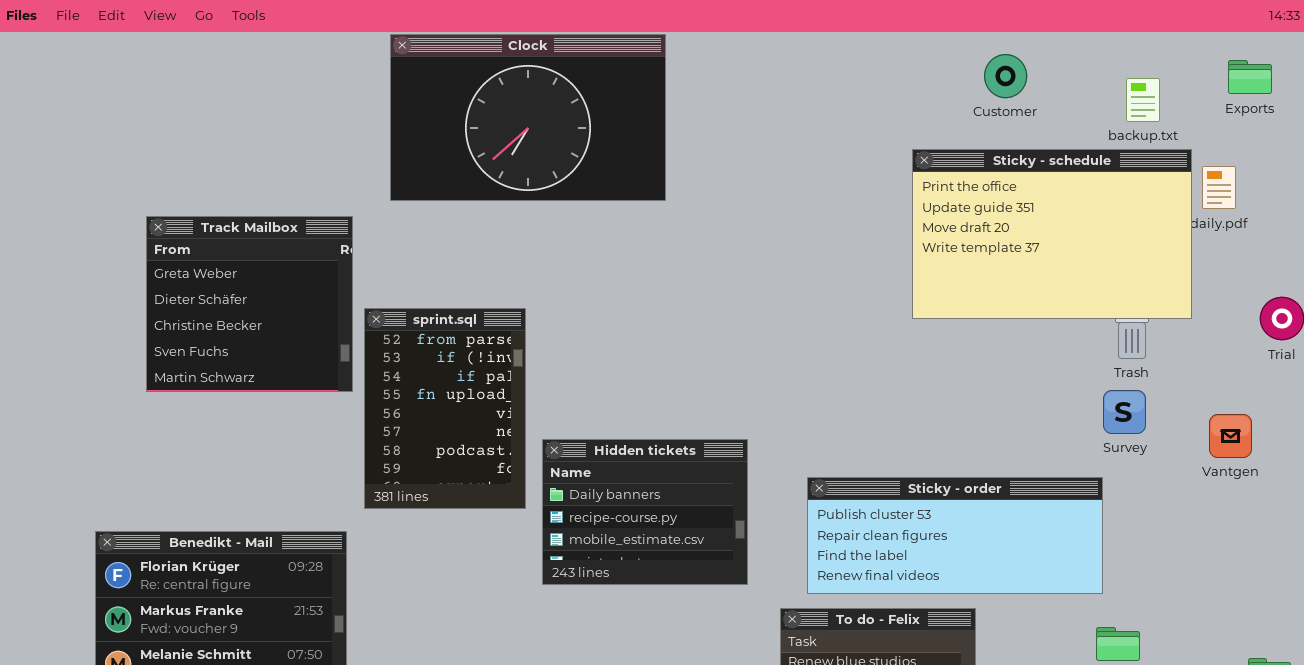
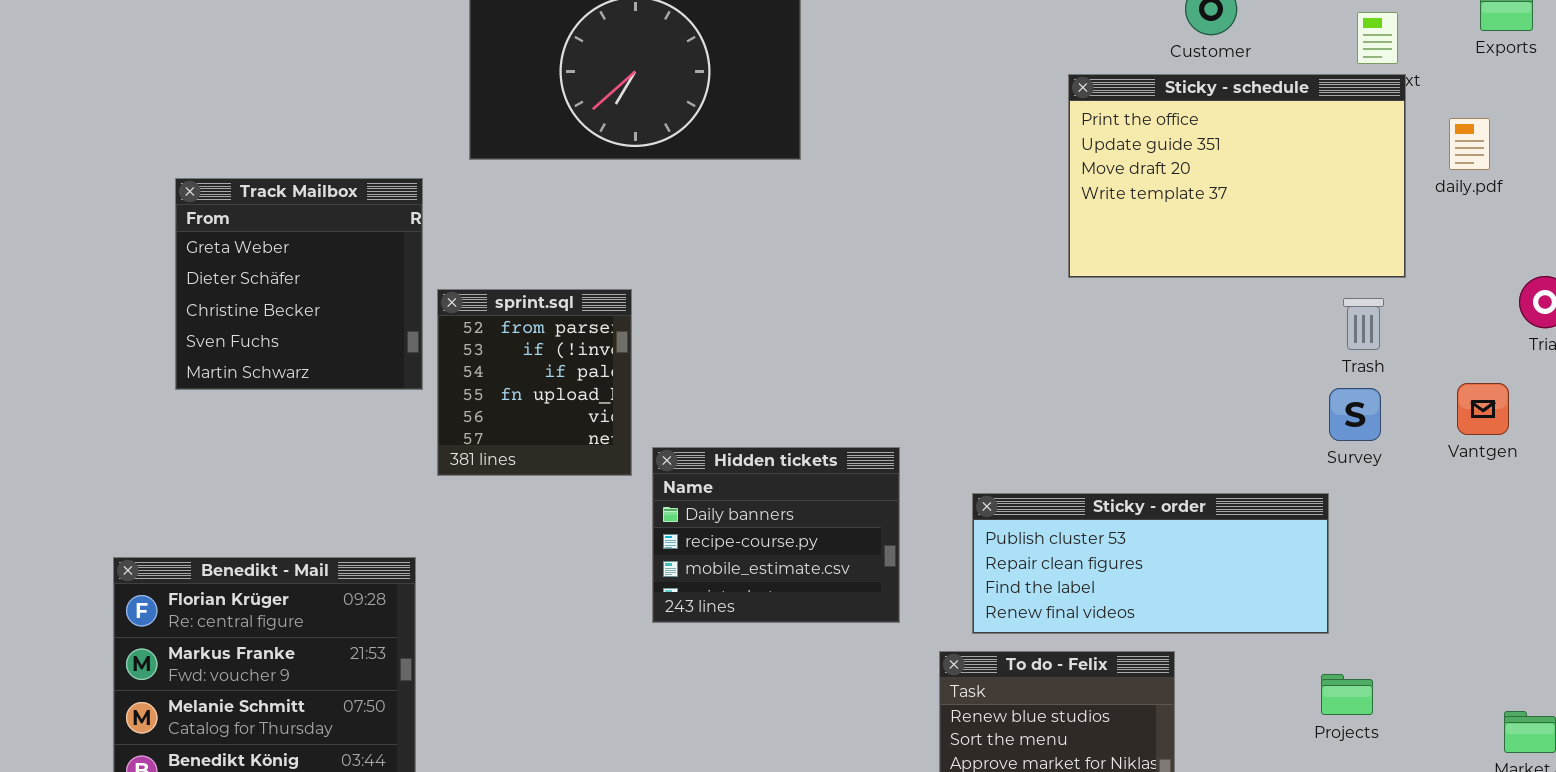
Sticky - schedule: [912,149,1192,319] -> [1068,74,1406,278], moved
sprint.sql: [364,308,526,509] -> [437,289,632,476], resized
Vantgen: [1209,414,1252,458] -> [1457,383,1509,435], moved

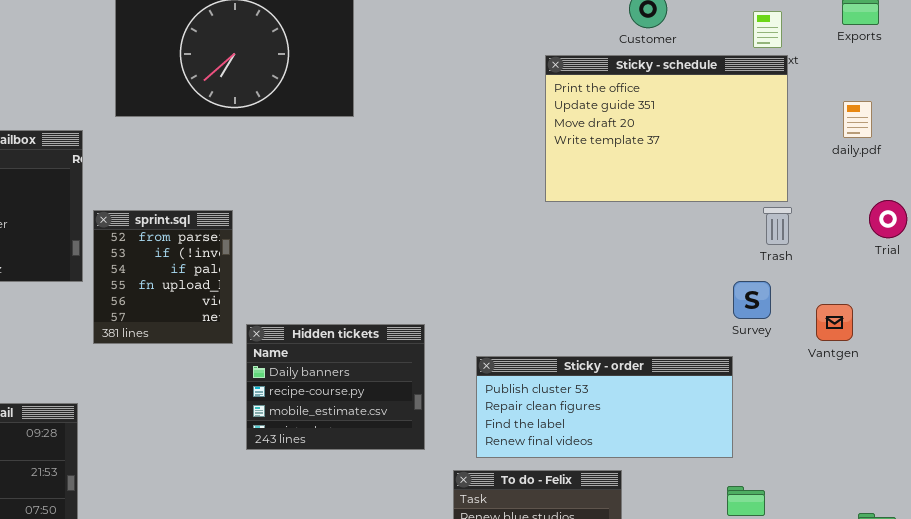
daily.pdf: [1449,118,1490,170] -> [843,101,872,138], moved
Trash: [1343,298,1384,350] -> [763,207,792,245], moved
Vantgen: [1457,383,1509,435] -> [816,304,853,341], moved

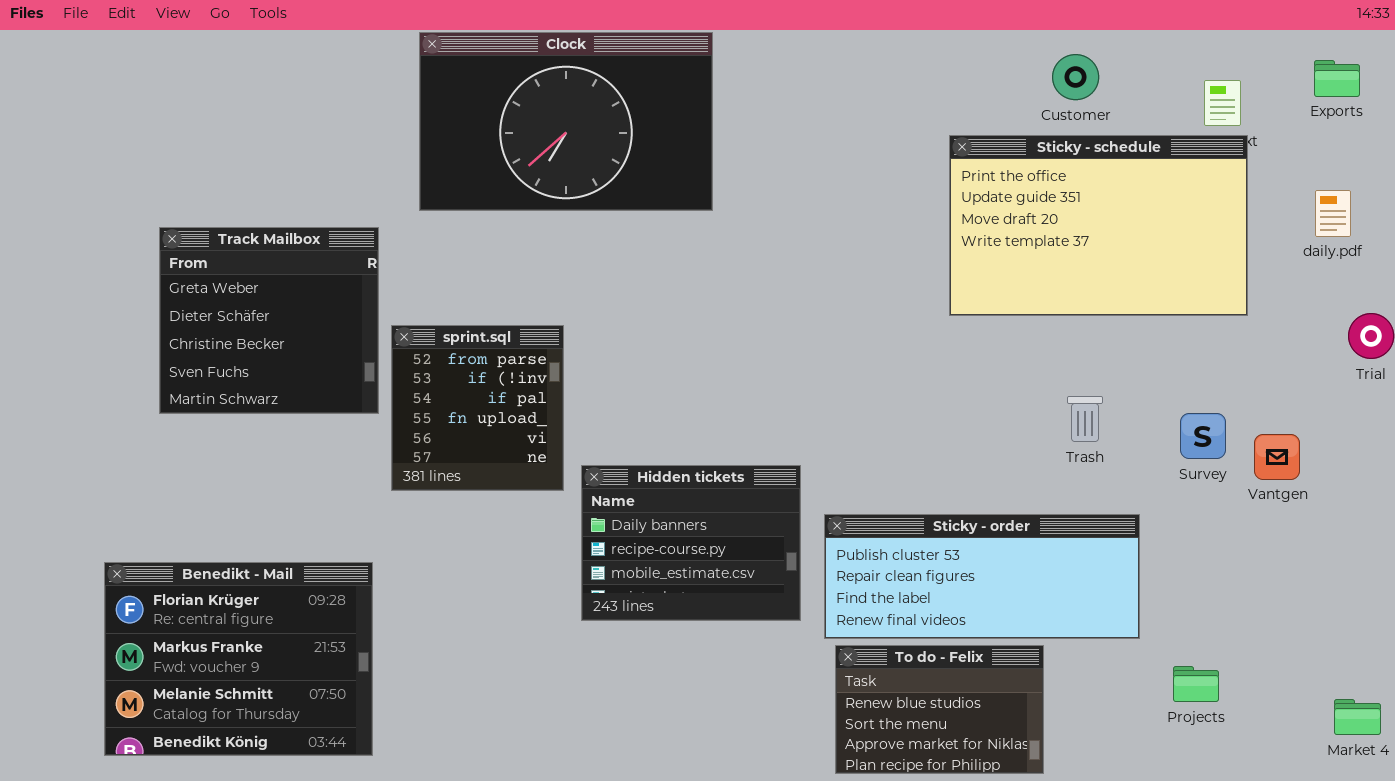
Trash: [763,207,792,245] -> [1067,396,1103,442], moved
Vantgen: [816,304,853,341] -> [1254,434,1300,480], moved
Sticky - order: [476,356,733,458] -> [824,514,1140,639], moved

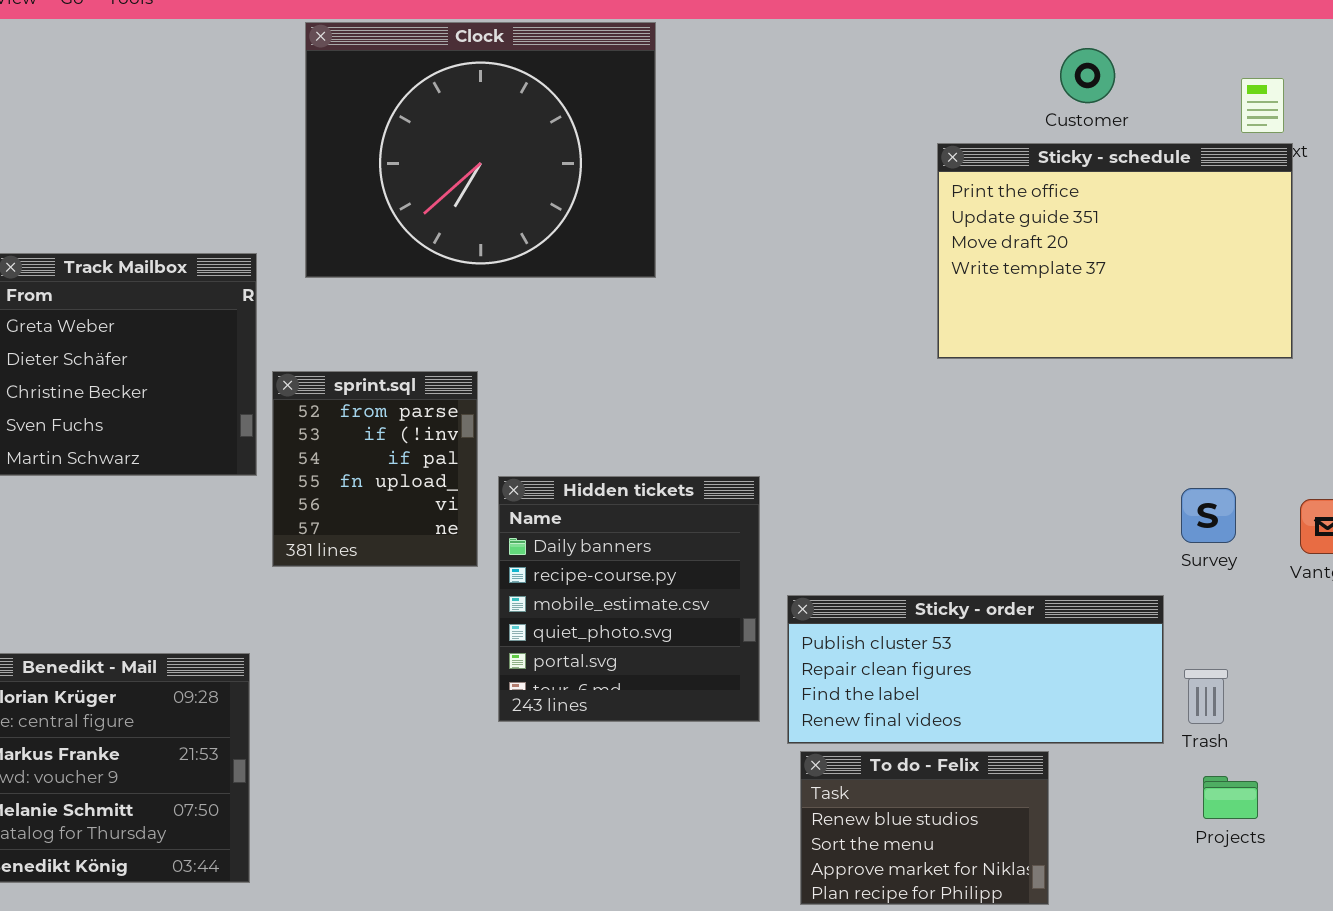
Clock: [419,32,713,211] -> [305,22,656,278], resized
Trash: [1067,396,1103,442] -> [1184,669,1228,724], moved
Survey: [1180,413,1226,459] -> [1181,488,1236,543], moved
Hidden tickets: [581,465,801,621] -> [498,476,760,722], resized

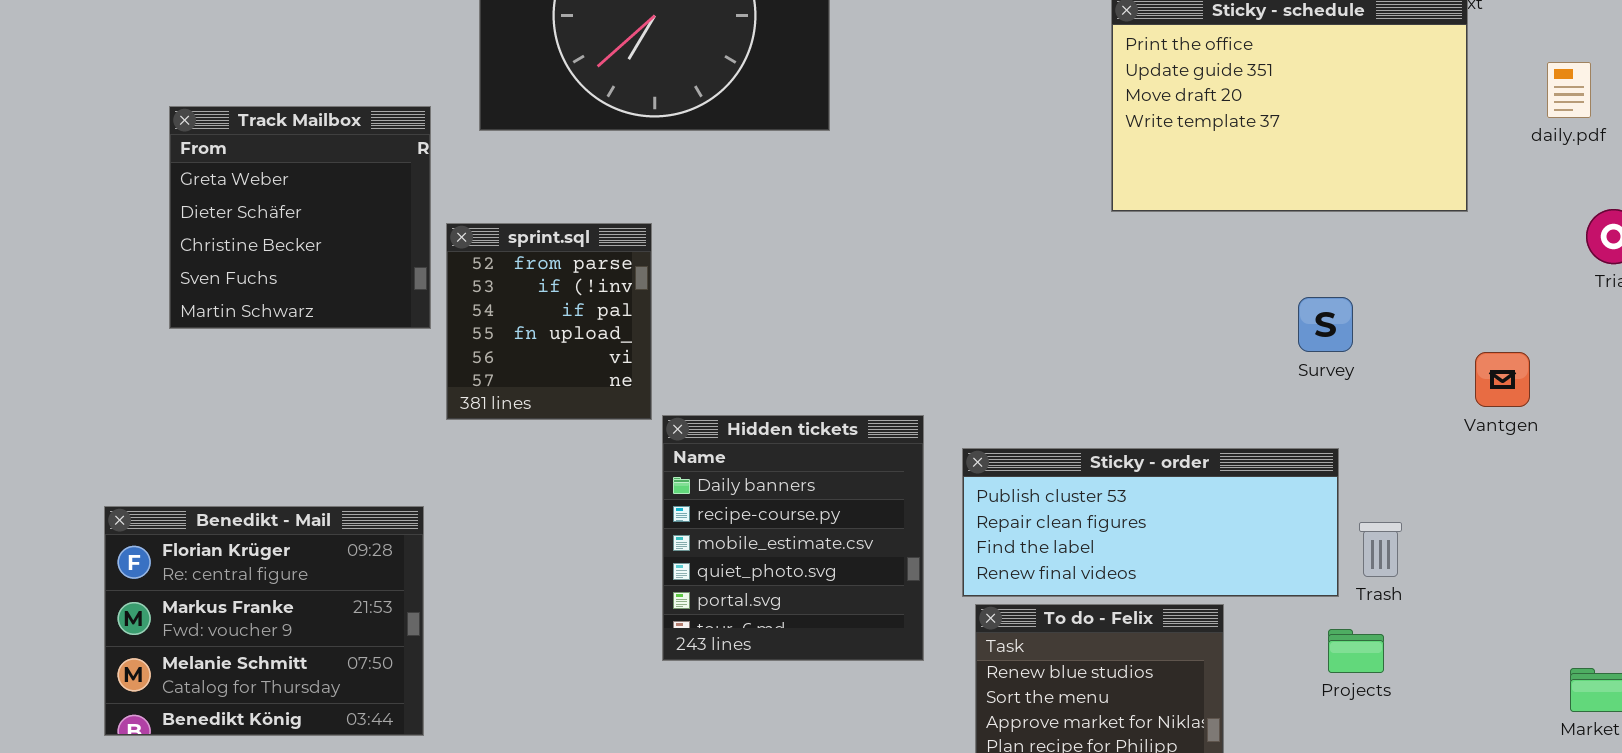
Hidden tickets: [498,476,760,722] -> [662,415,924,661], moved
Survey: [1181,488,1236,543] -> [1298,297,1353,352], moved
Projects: [1203,776,1258,819] -> [1328,629,1384,673], moved

